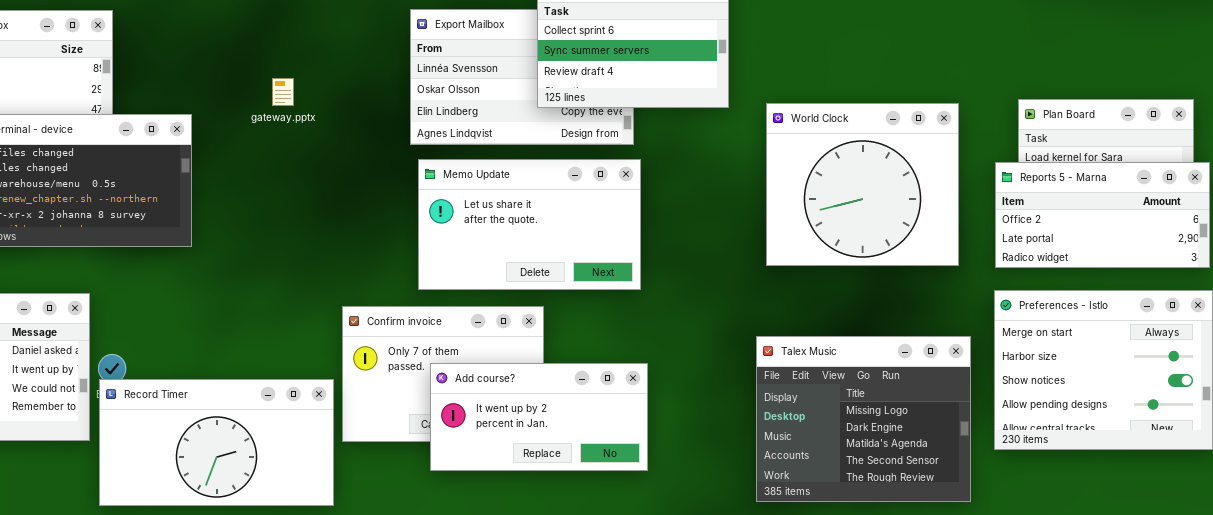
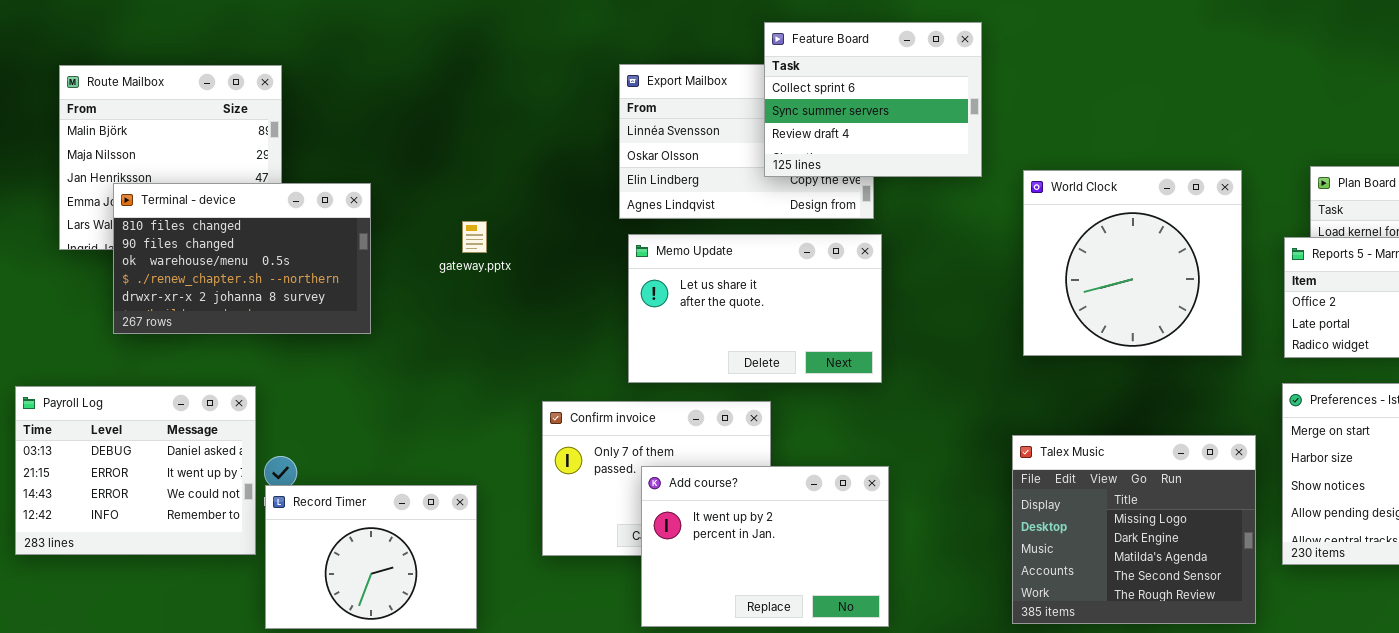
gateway.pptx: [272,78,294,106] -> [462,221,487,253], moved
Add course?: [430,363,648,471] -> [641,466,889,627], resized
Record Timer: [99,379,334,506] -> [265,485,477,629], resized

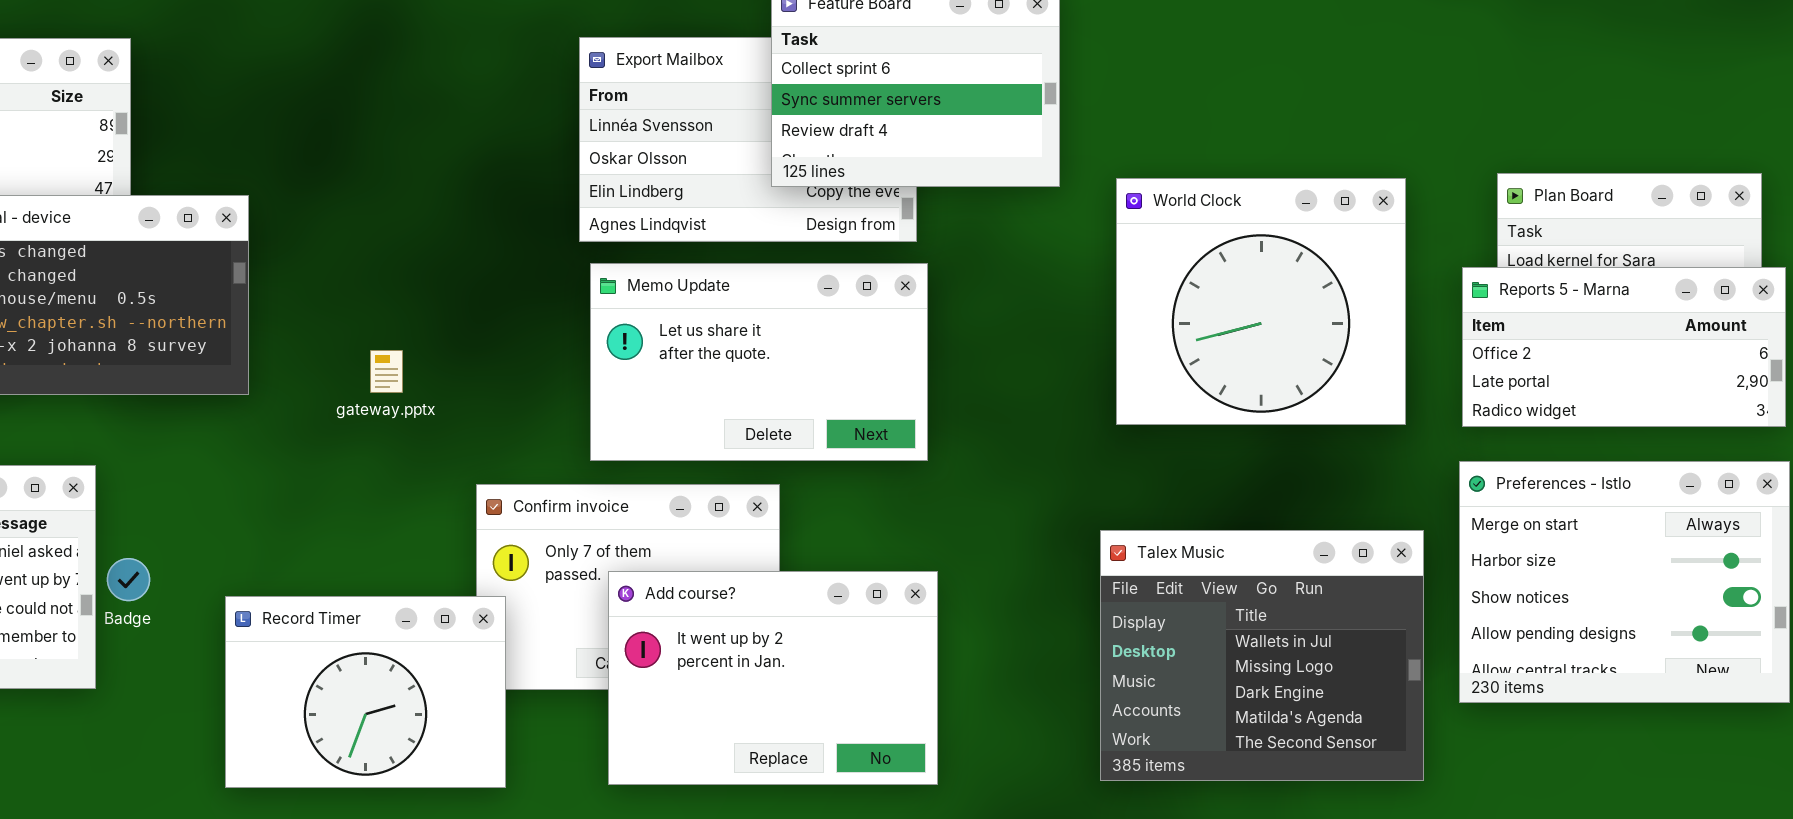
gateway.pptx: [462,221,487,253] -> [370,350,403,393], moved
Talex Music: [1012,435,1256,624] -> [1100,530,1424,781], scrolled up 1 row
Record Timer: [265,485,477,629] -> [225,596,506,788], moved

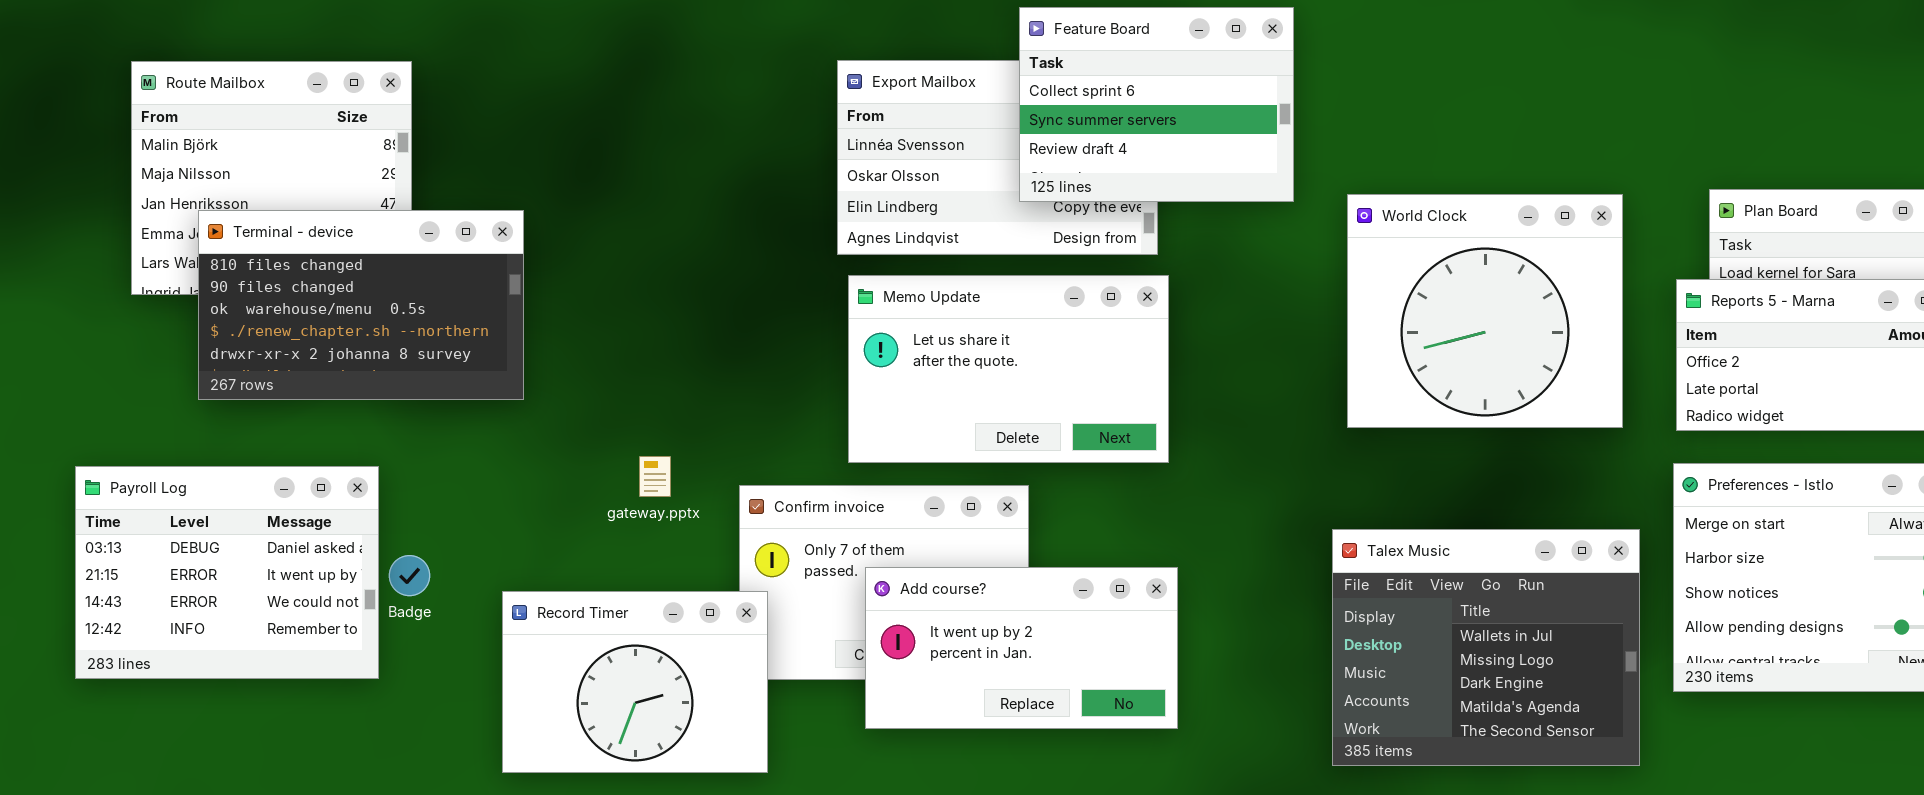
gateway.pptx: [370,350,403,393] -> [639,456,671,497], moved
Add course?: [608,571,938,785] -> [865,567,1178,729], resized

